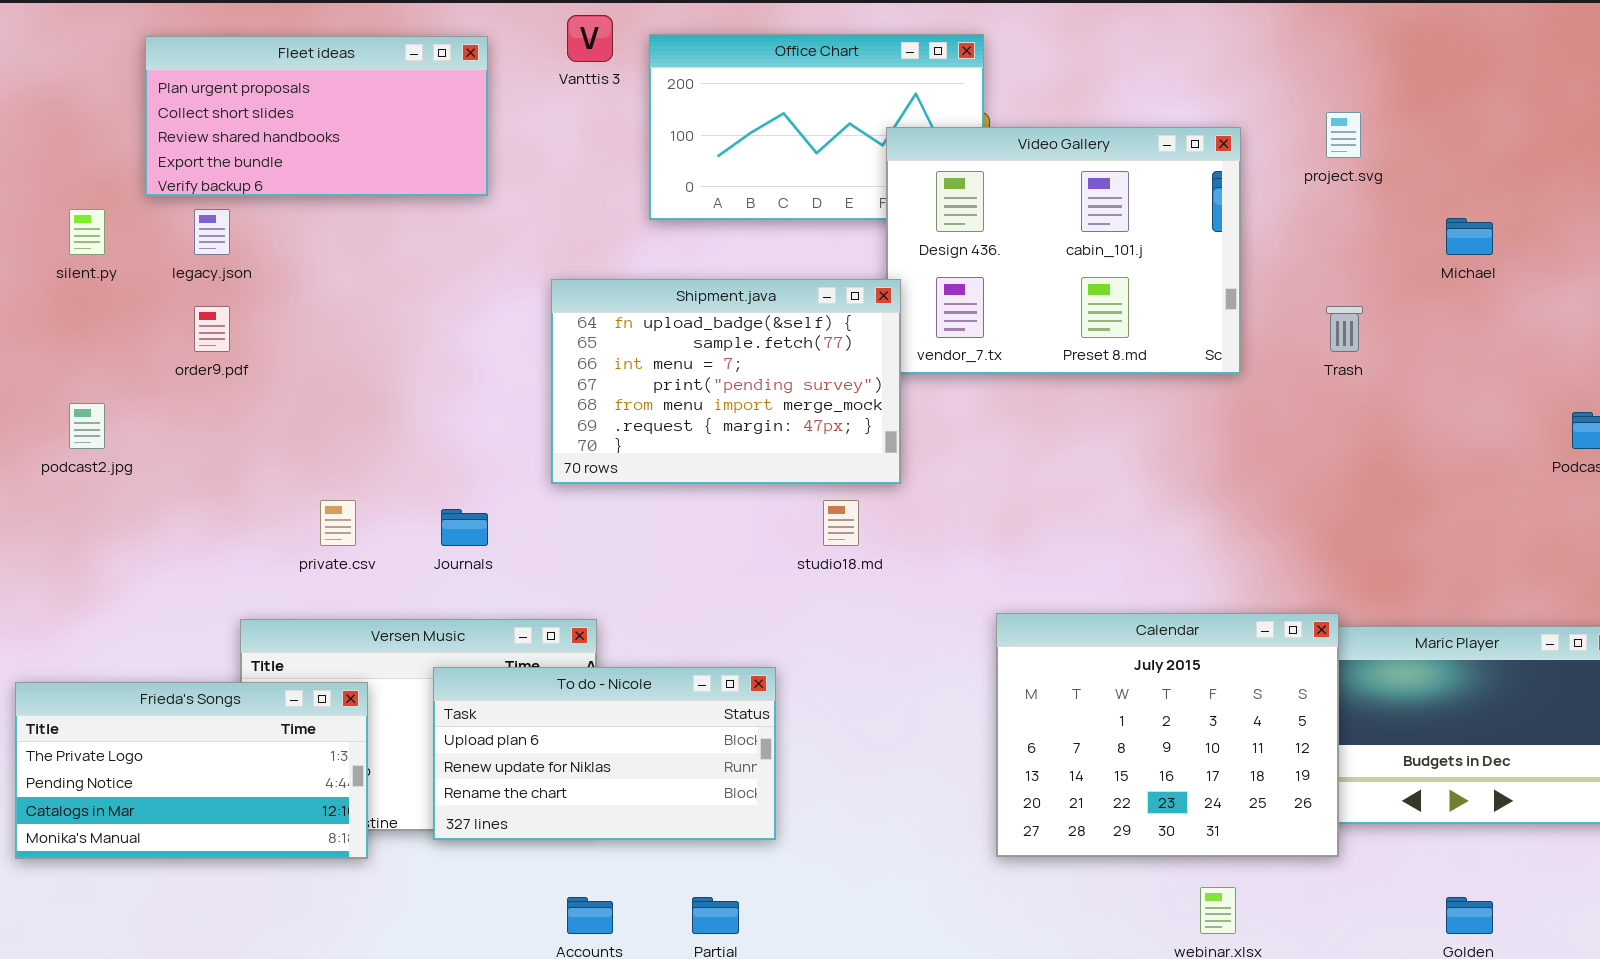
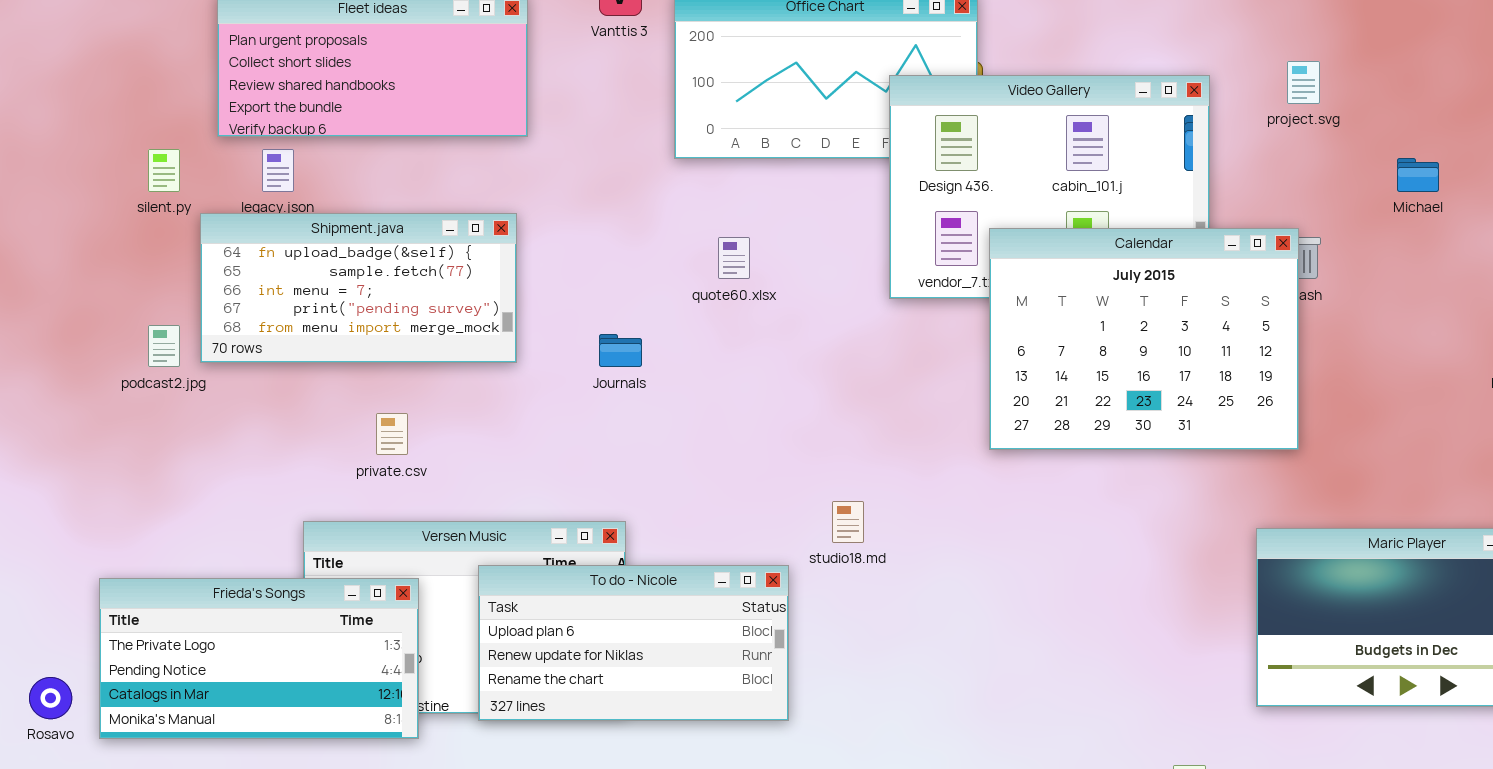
Shipment.java: [551,279,901,484] -> [200,213,517,363], moved, resized
studio18.md: [823,500,859,546] -> [832,501,864,543], moved
Journals: [441,509,488,546] -> [599,334,642,367], moved
Calendar: [996,613,1339,857] -> [989,228,1299,450], moved

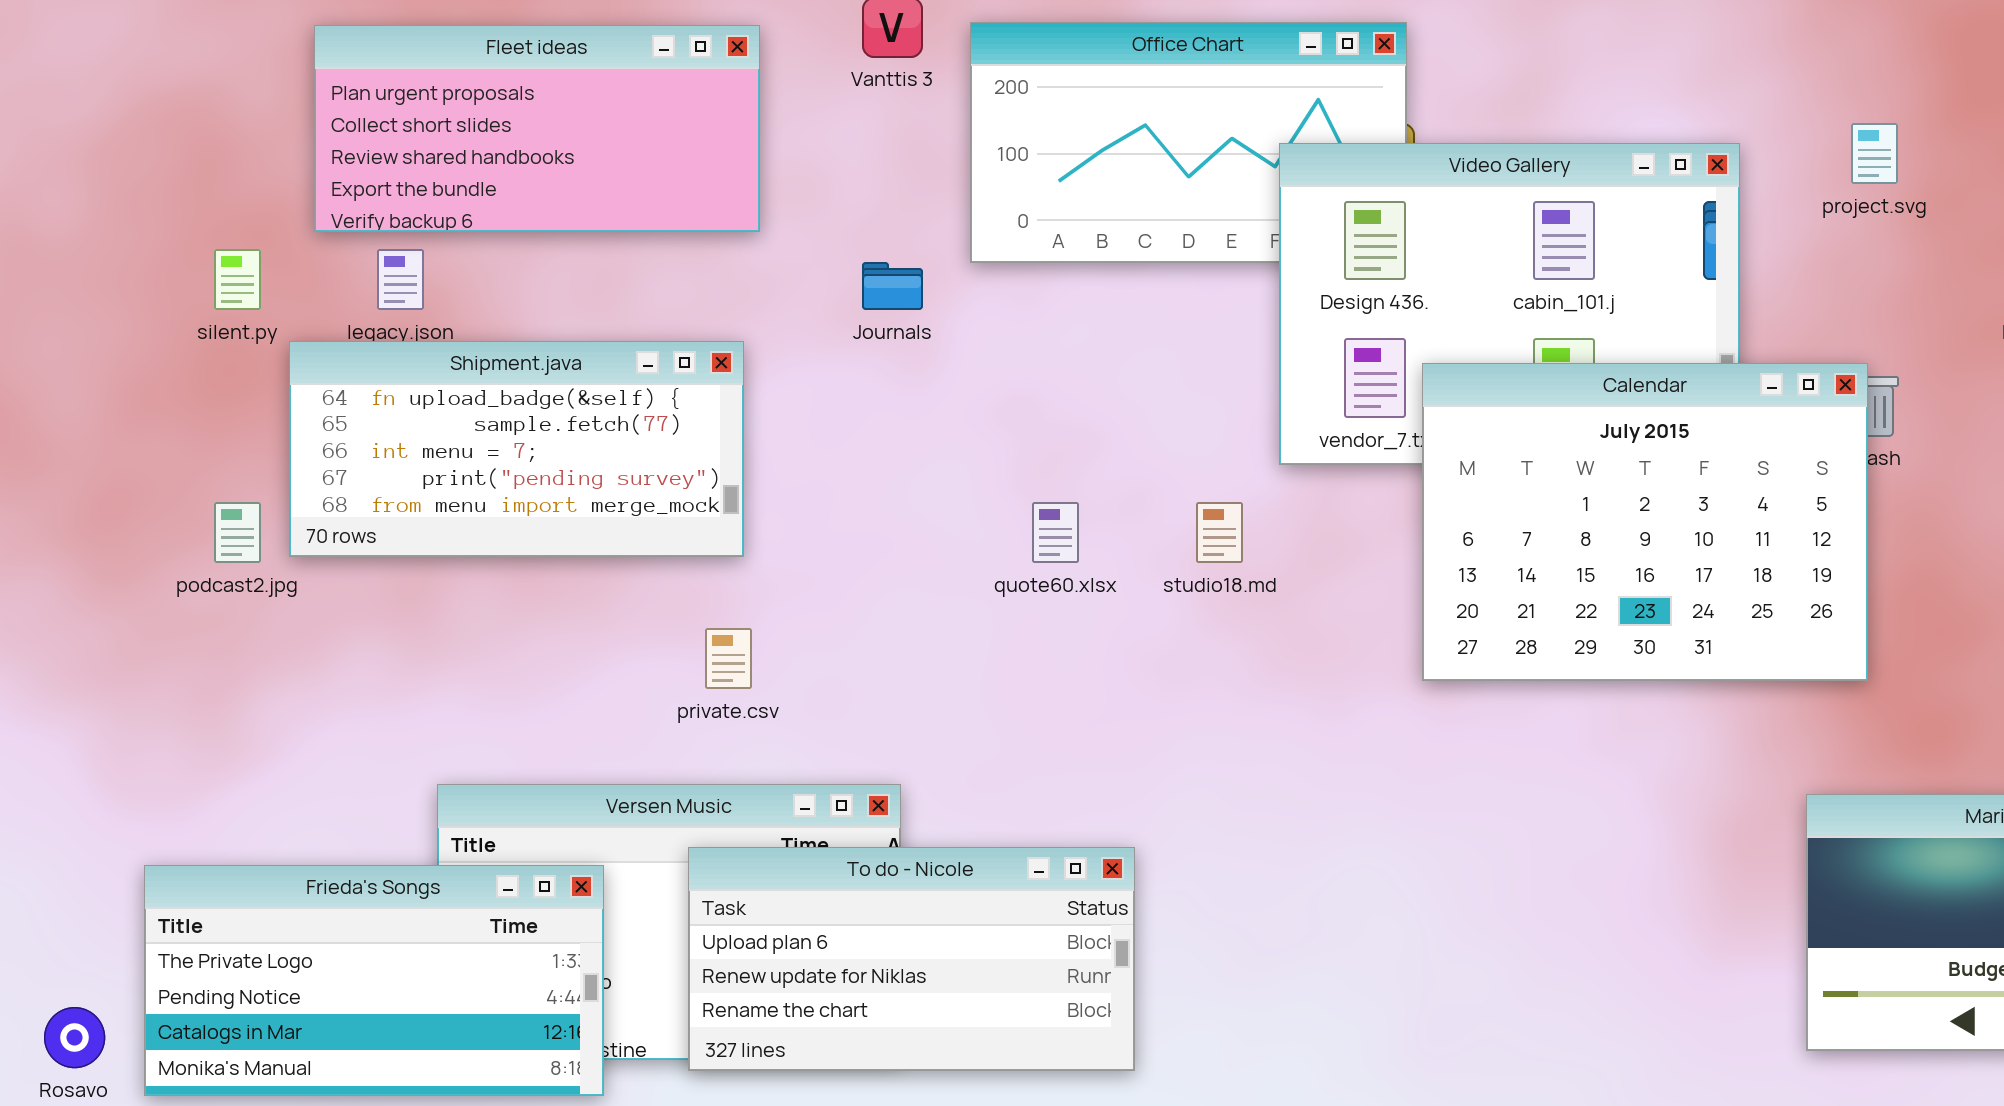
quote60.xlsx: [718,237,750,279] -> [1032,502,1079,563], moved
Journals: [599,334,642,367] -> [862,262,923,310], moved
private.csv: [376,413,408,455] -> [705,628,752,689], moved
studio18.md: [832,501,864,543] -> [1196,502,1243,563], moved

